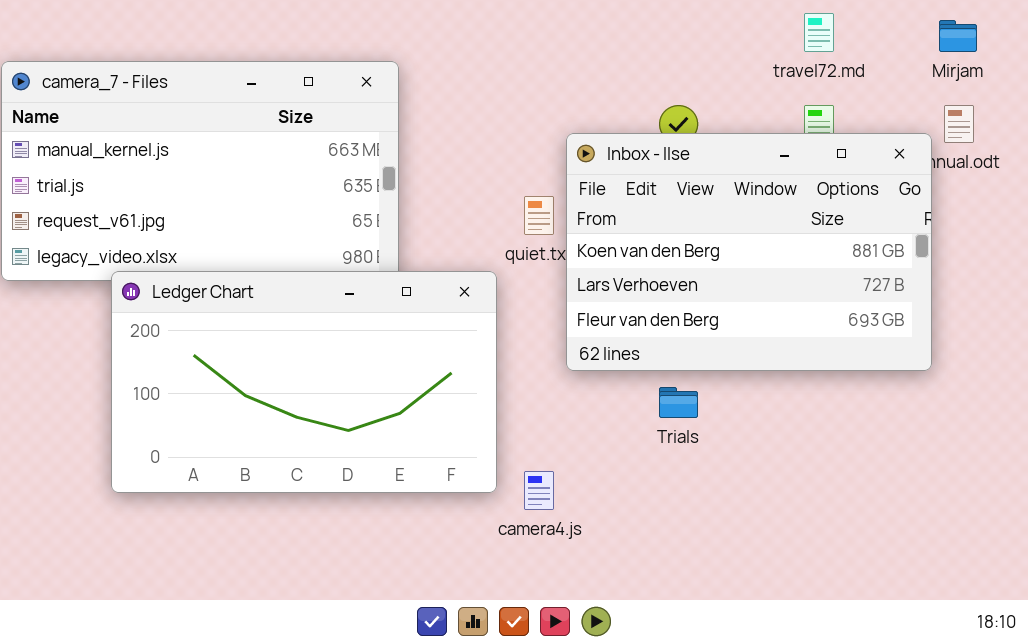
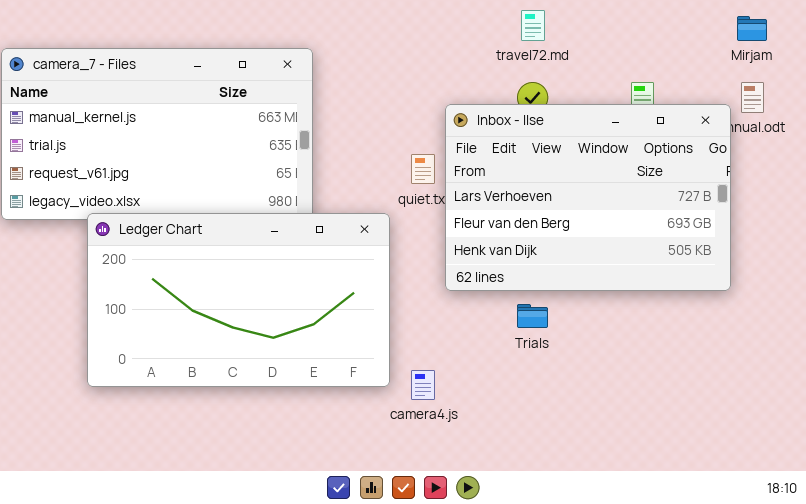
travel72.md: [804,13,834,52] -> [521,10,545,41], moved
Inbox - Ilse: [566,133,932,371] -> [445,104,731,291], scrolled down 1 row

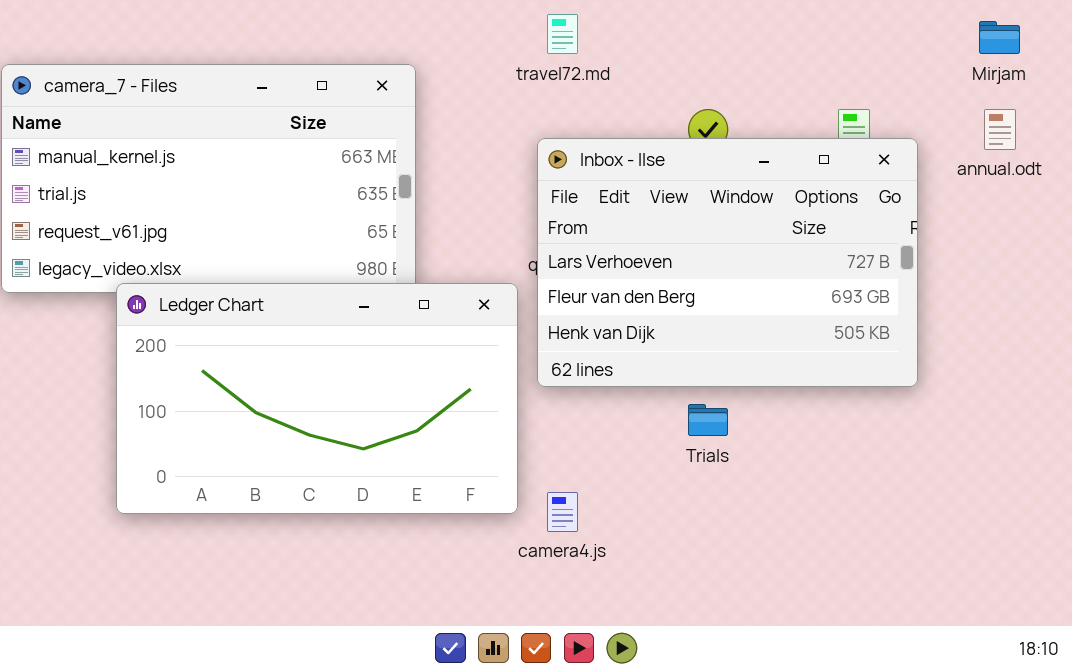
travel72.md: [521,10,545,41] -> [547,14,578,54], moved
Inbox - Ilse: [445,104,731,291] -> [537,138,918,387], moved

